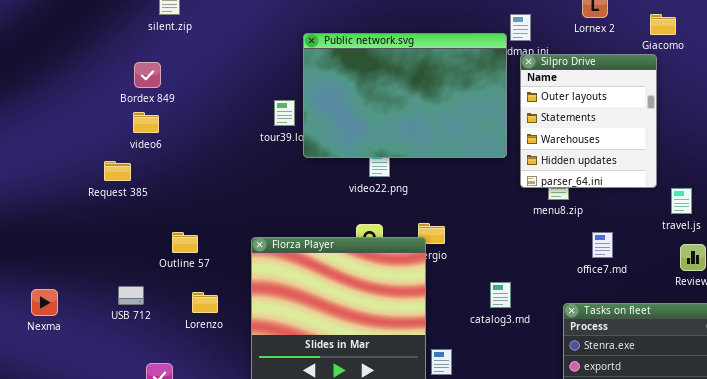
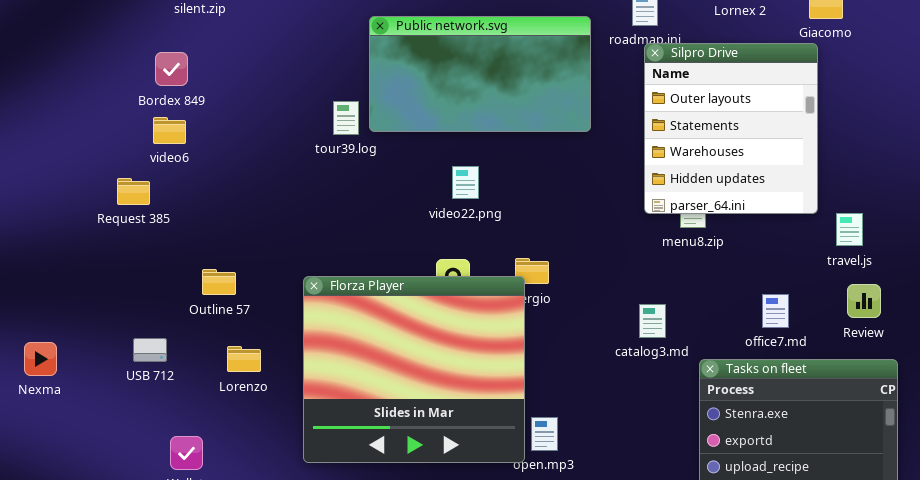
Public network.svg: [303,33,507,158] -> [369,16,591,132], resized
office7.md: [592,232,613,258] -> [762,294,789,328], moved
catalog3.md: [490,282,511,308] -> [639,304,666,338], moved

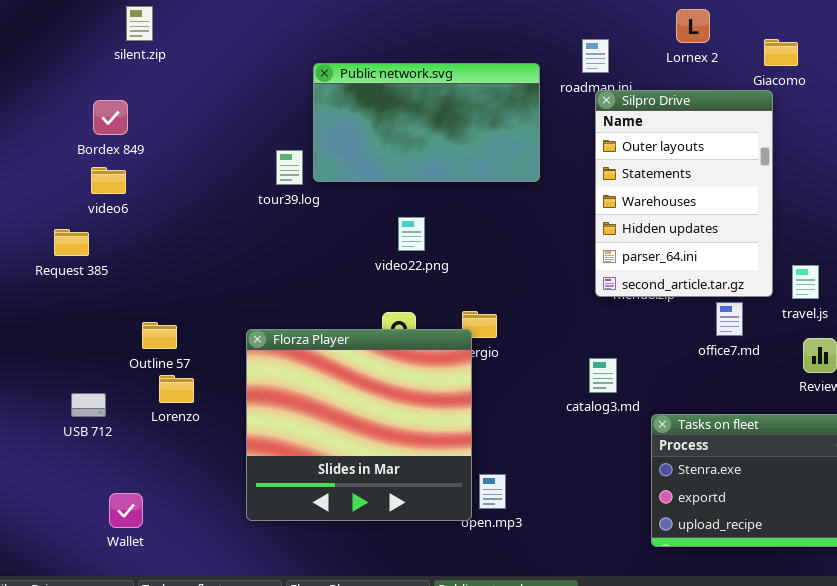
Silpro Drive: [644,43,818,214] -> [595,90,773,297], resized
office7.md: [762,294,789,328] -> [716,302,743,336], moved
Lorenzo: [227,346,261,372] -> [159,375,194,403], moved

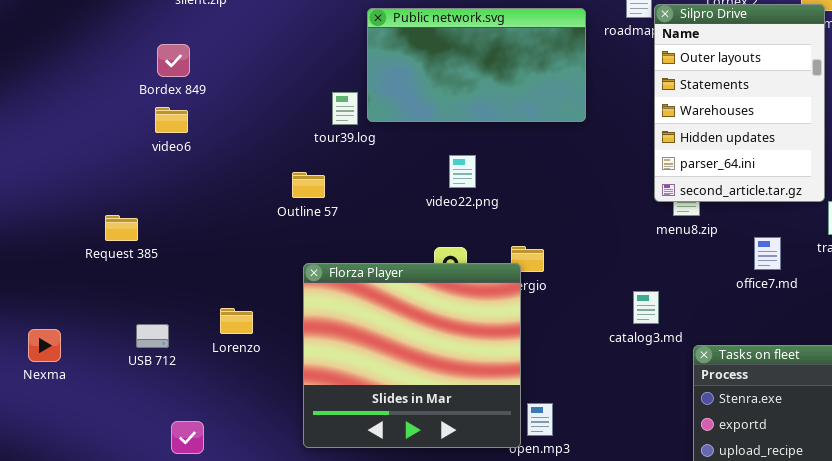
Silpro Drive: [595,90,773,297] -> [654,4,825,202], moved
Request 385: [54,229,89,256] -> [105,215,138,241], moved
Outline 57: [142,322,177,349] -> [292,172,325,198], moved

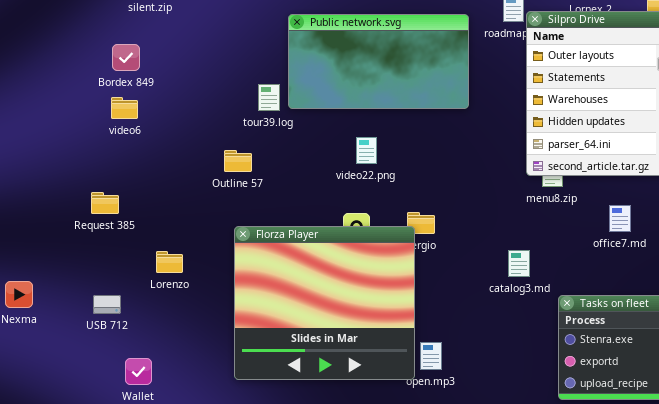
Request 385: [105,215,138,241] -> [91,192,119,214], moved
Lorenzo: [220,308,253,334] -> [156,251,183,273], moved
USB 712: [136,324,169,348] -> [93,295,121,314], moved

